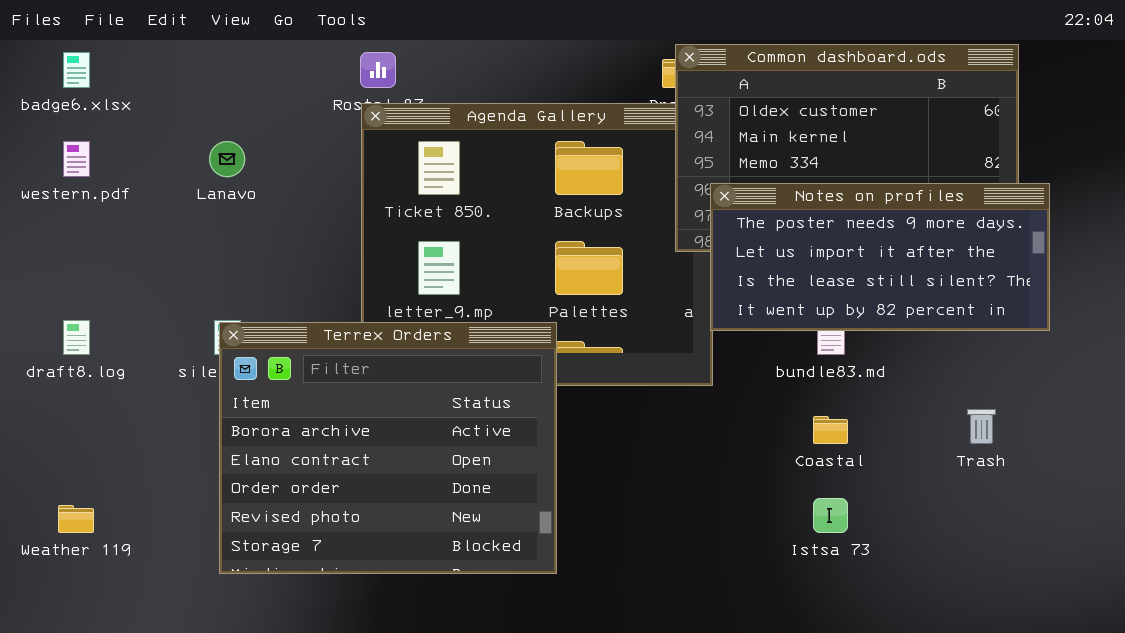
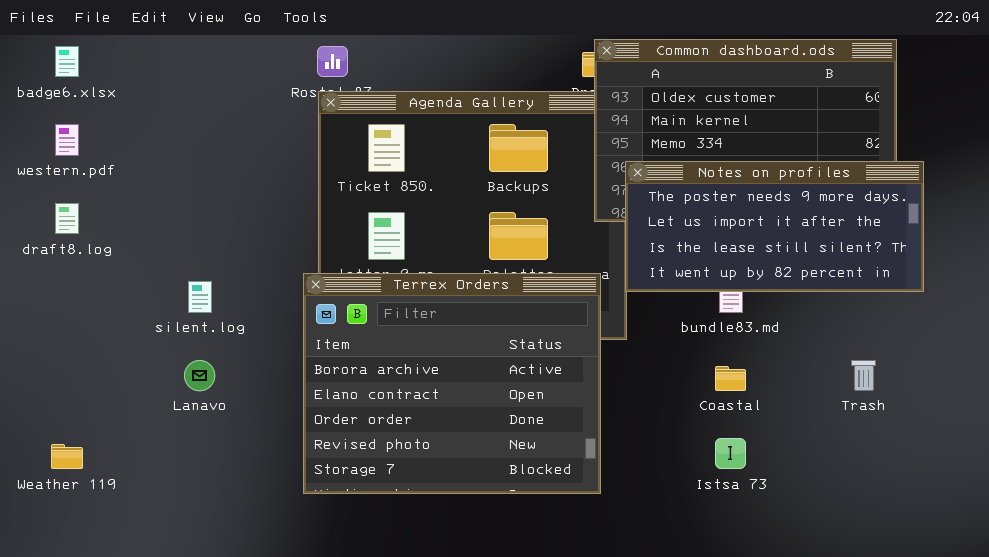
Lanavo: [209,141,245,177] -> [184,360,215,391], moved
draft8.log: [63,320,90,355] -> [55,203,79,234], moved
Terrex Orders: [219,322,557,574] -> [303,273,601,494], moved

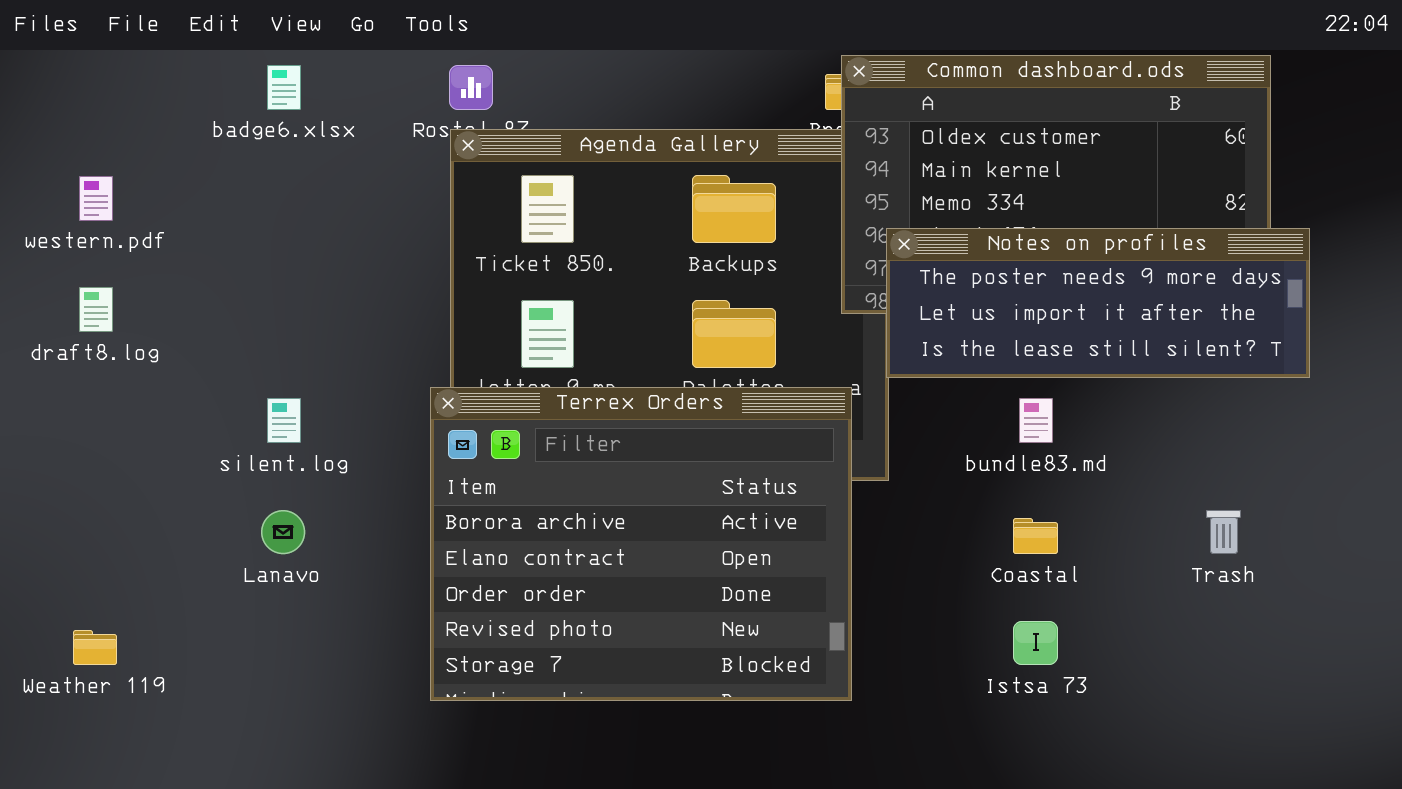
badge6.xlsx: [55,46,79,77] -> [267,65,301,110], moved
Notes on profiles: [625,161,924,292] -> [886,228,1310,378], resized

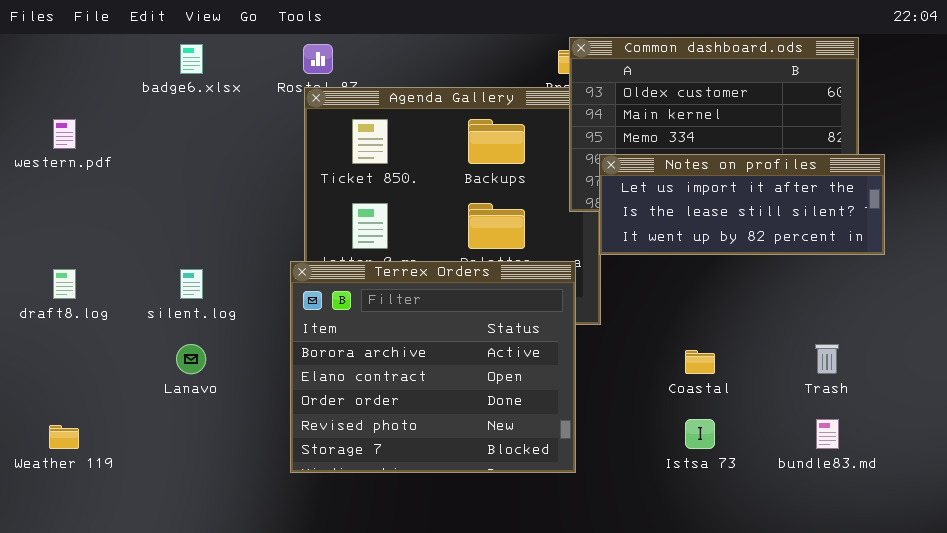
Notes on profiles: [886,228,1310,378] -> [599,154,885,255], scrolled down 1 row
draft8.log: [79,287,113,332] -> [53,269,76,299], moved
bundle83.md: [1019,398,1053,443] -> [816,419,839,449], moved

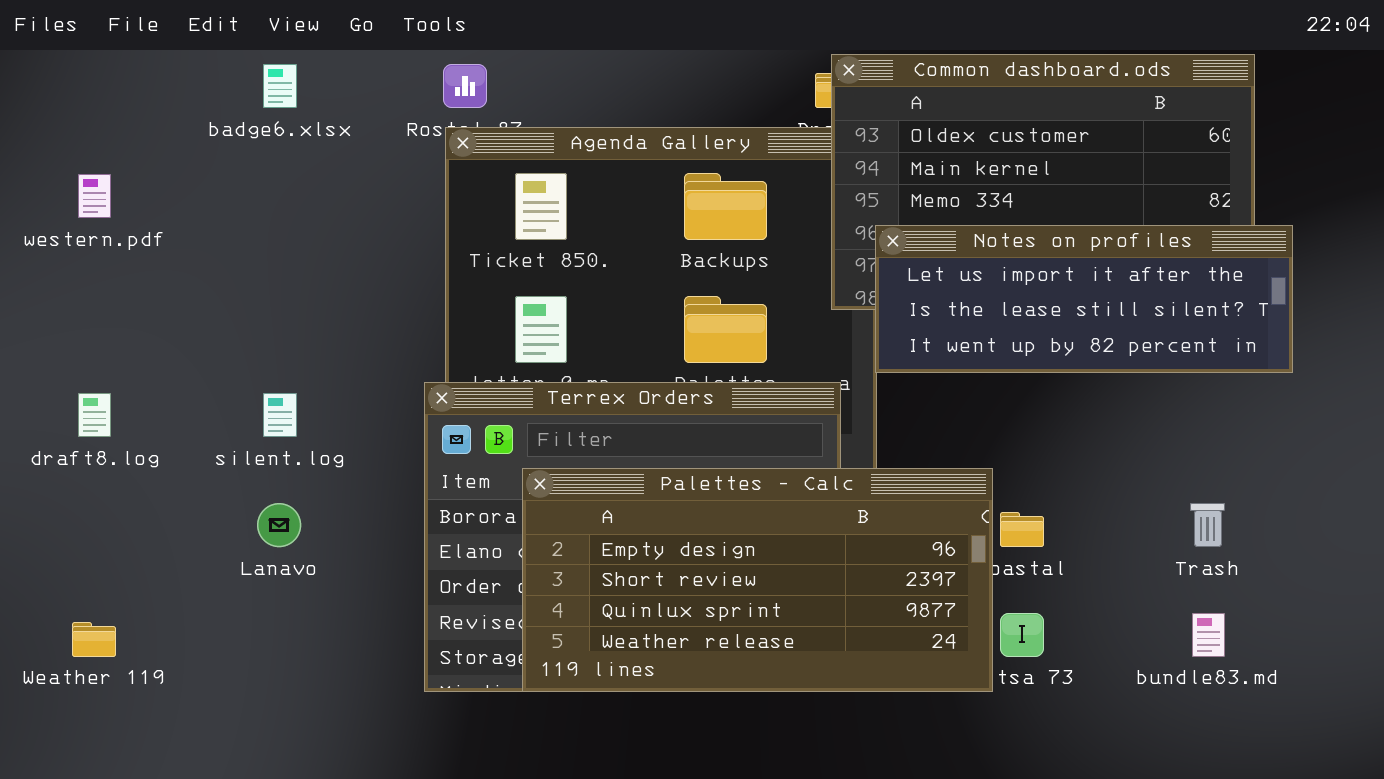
Palettes - Calc: none -> [522,468,993,692], opened

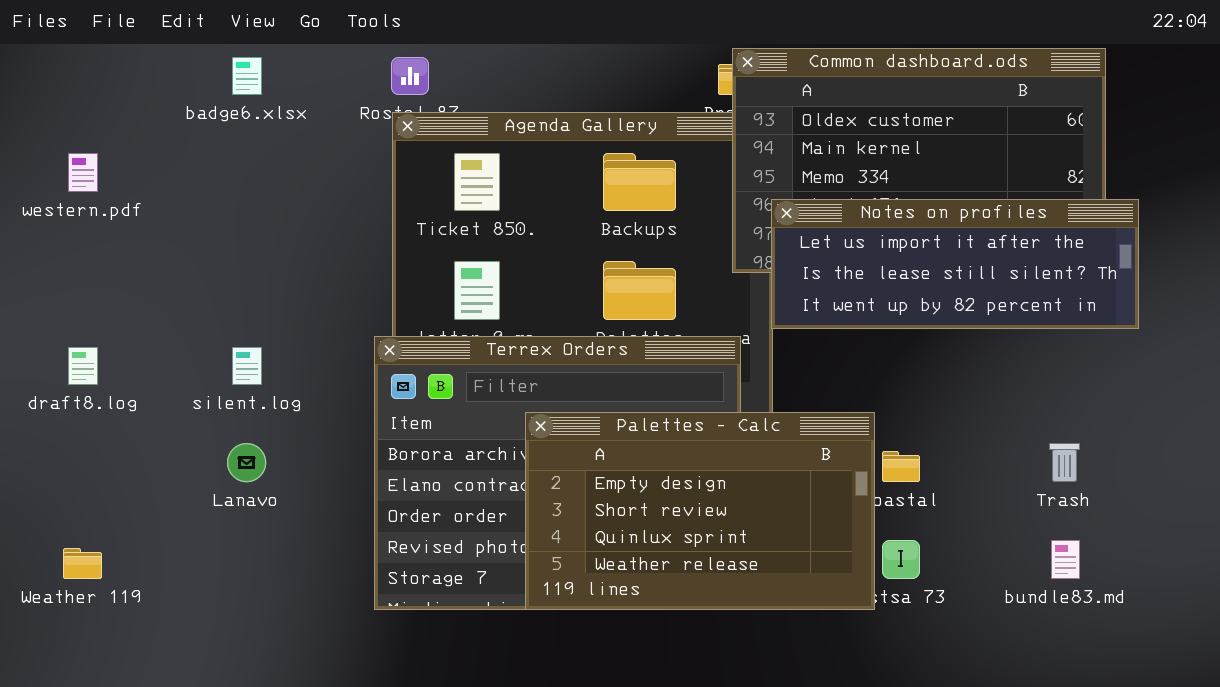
Palettes - Calc: [522,468,993,692] -> [525,412,875,610], resized

